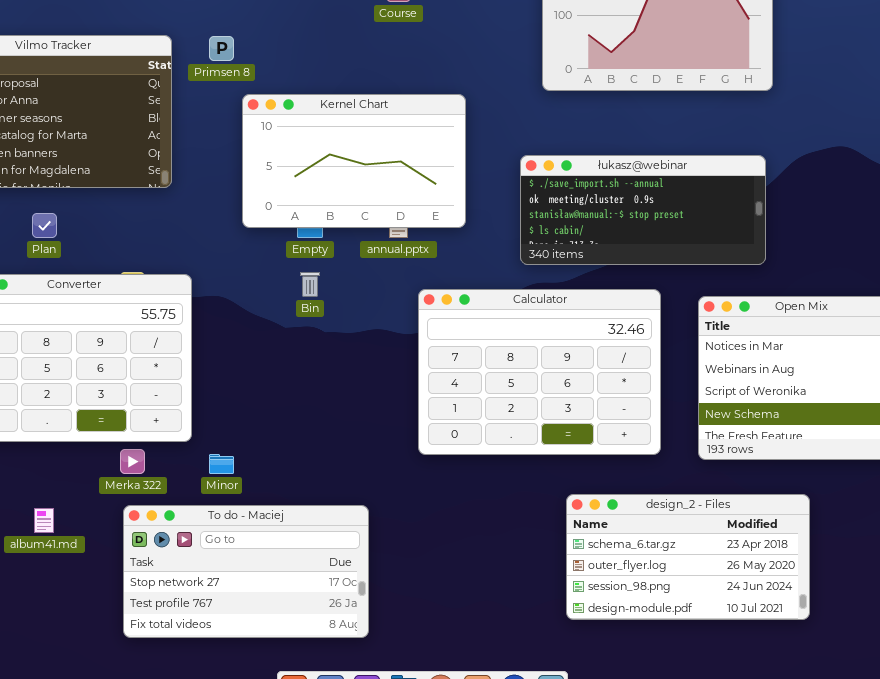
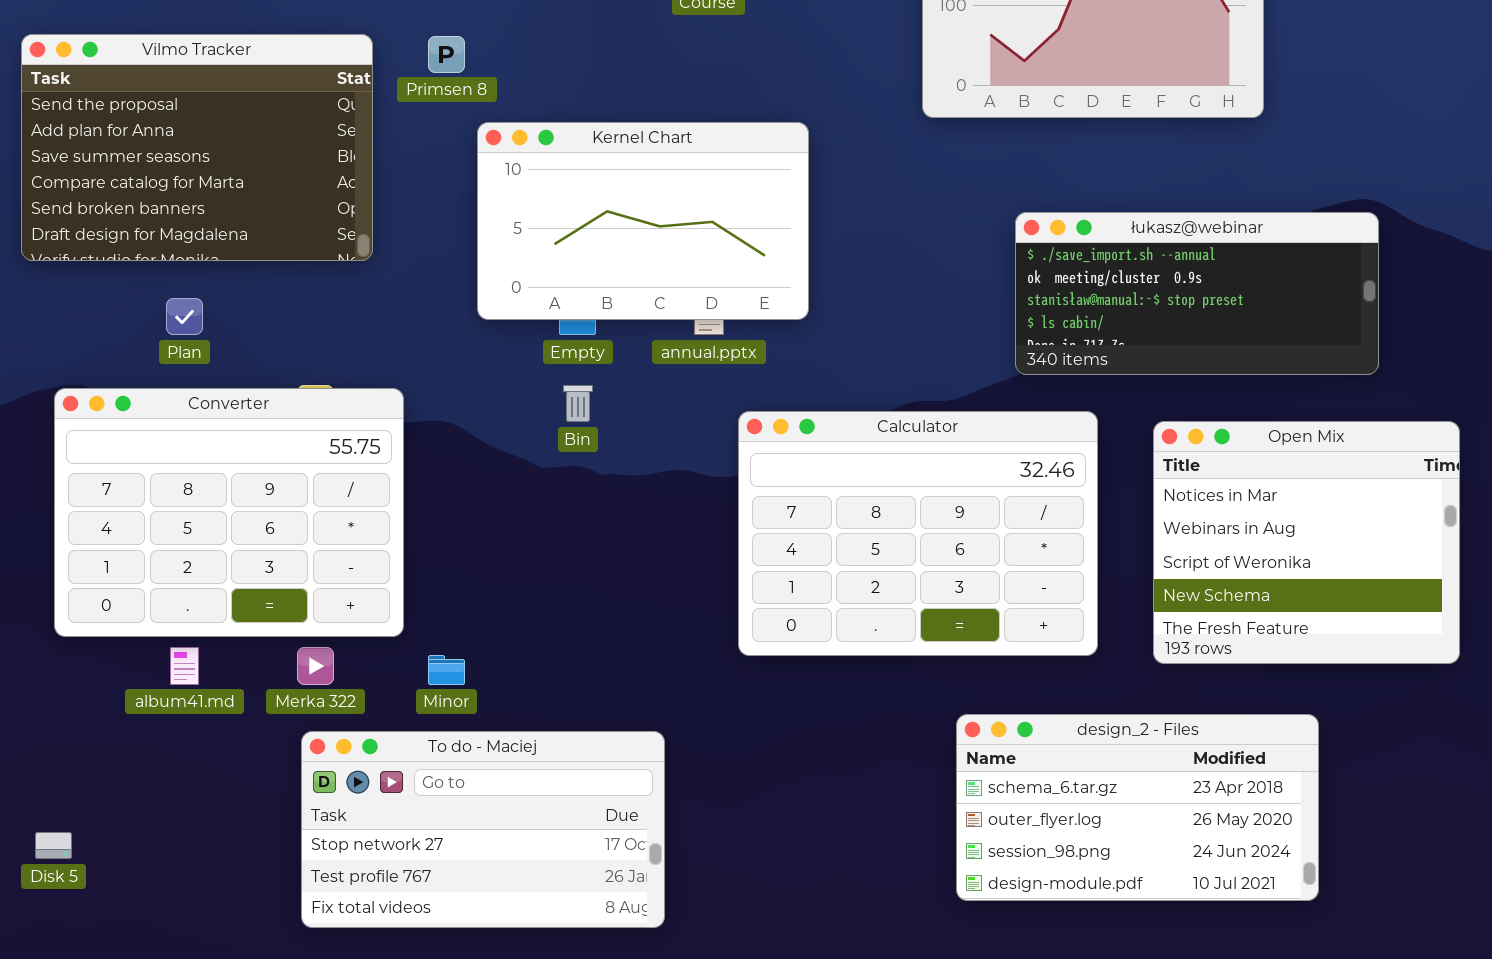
łukasz@webinar: [520,155,766,265] -> [1015,212,1379,375], moved
album41.md: [34,508,54,533] -> [170,647,199,685], moved

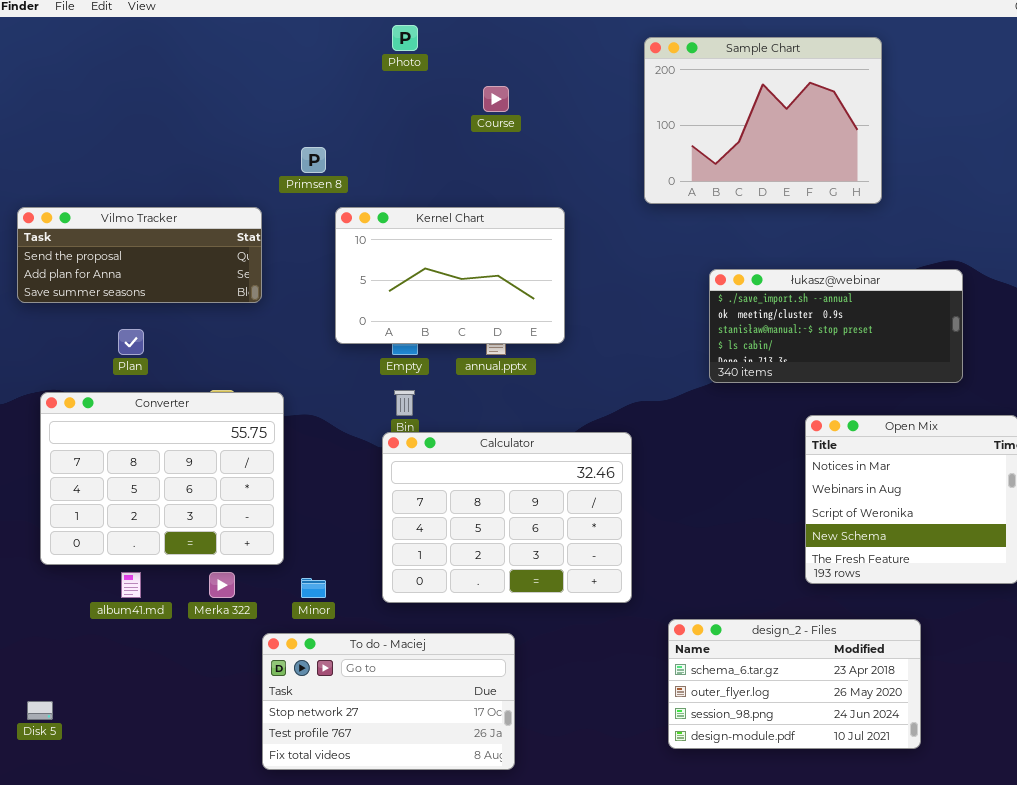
Vilmo Tracker: [21,34,373,261] -> [17,207,262,303], resized
Calculator: [738,411,1098,656] -> [382,432,632,603], moved
To do - Maciej: [301,731,665,928] -> [262,633,515,770], moved

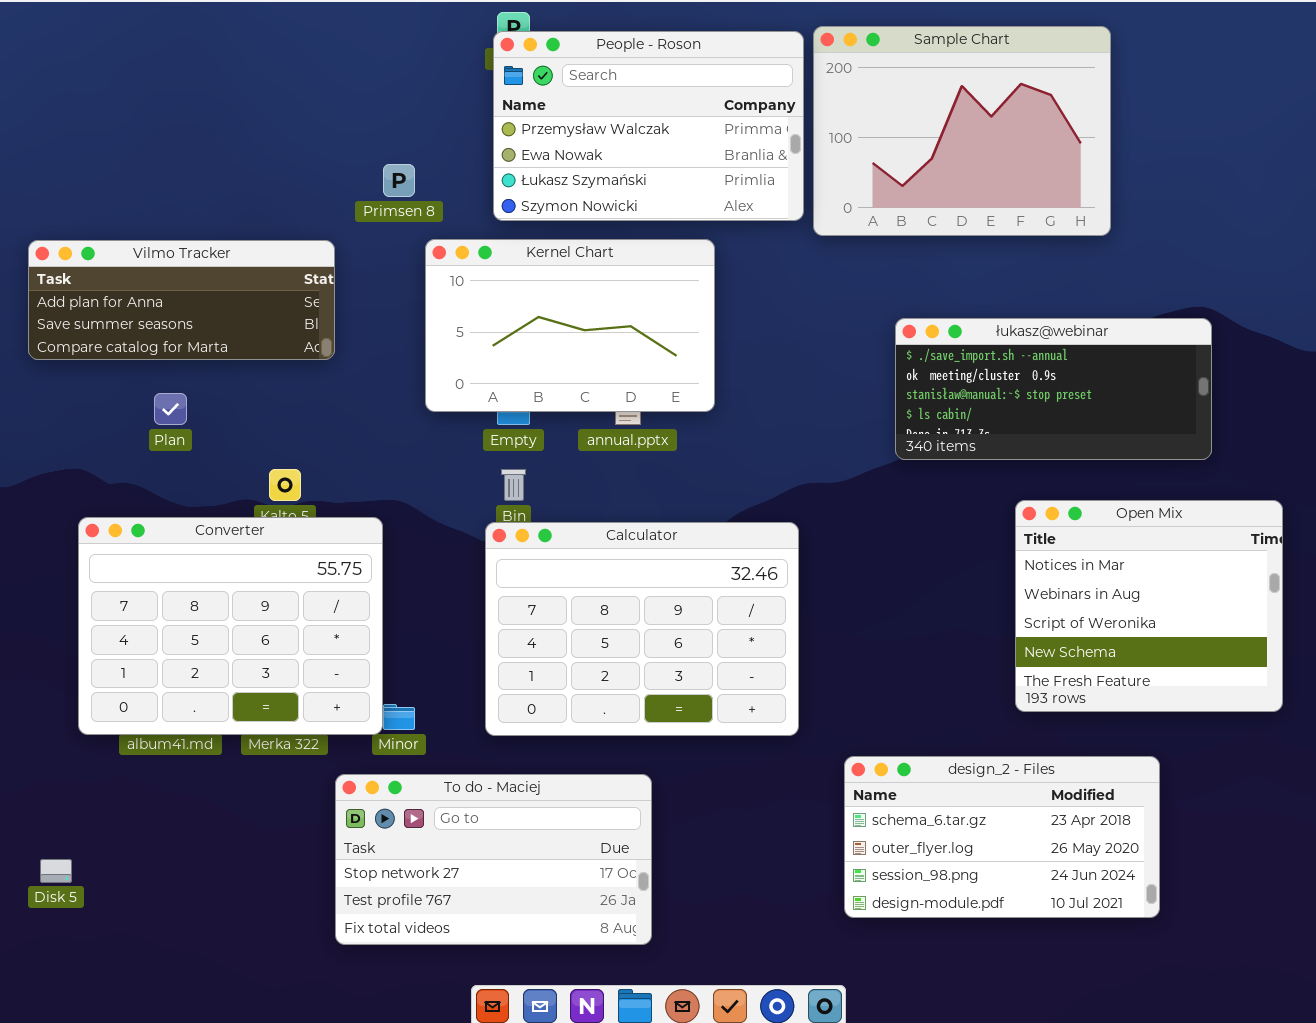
People - Roson: none -> [493,31,804,221], opened
Vilmo Tracker: [17,207,262,303] -> [28,240,335,360], scrolled down 1 row
Converter: [40,392,284,565] -> [78,517,383,735], moved

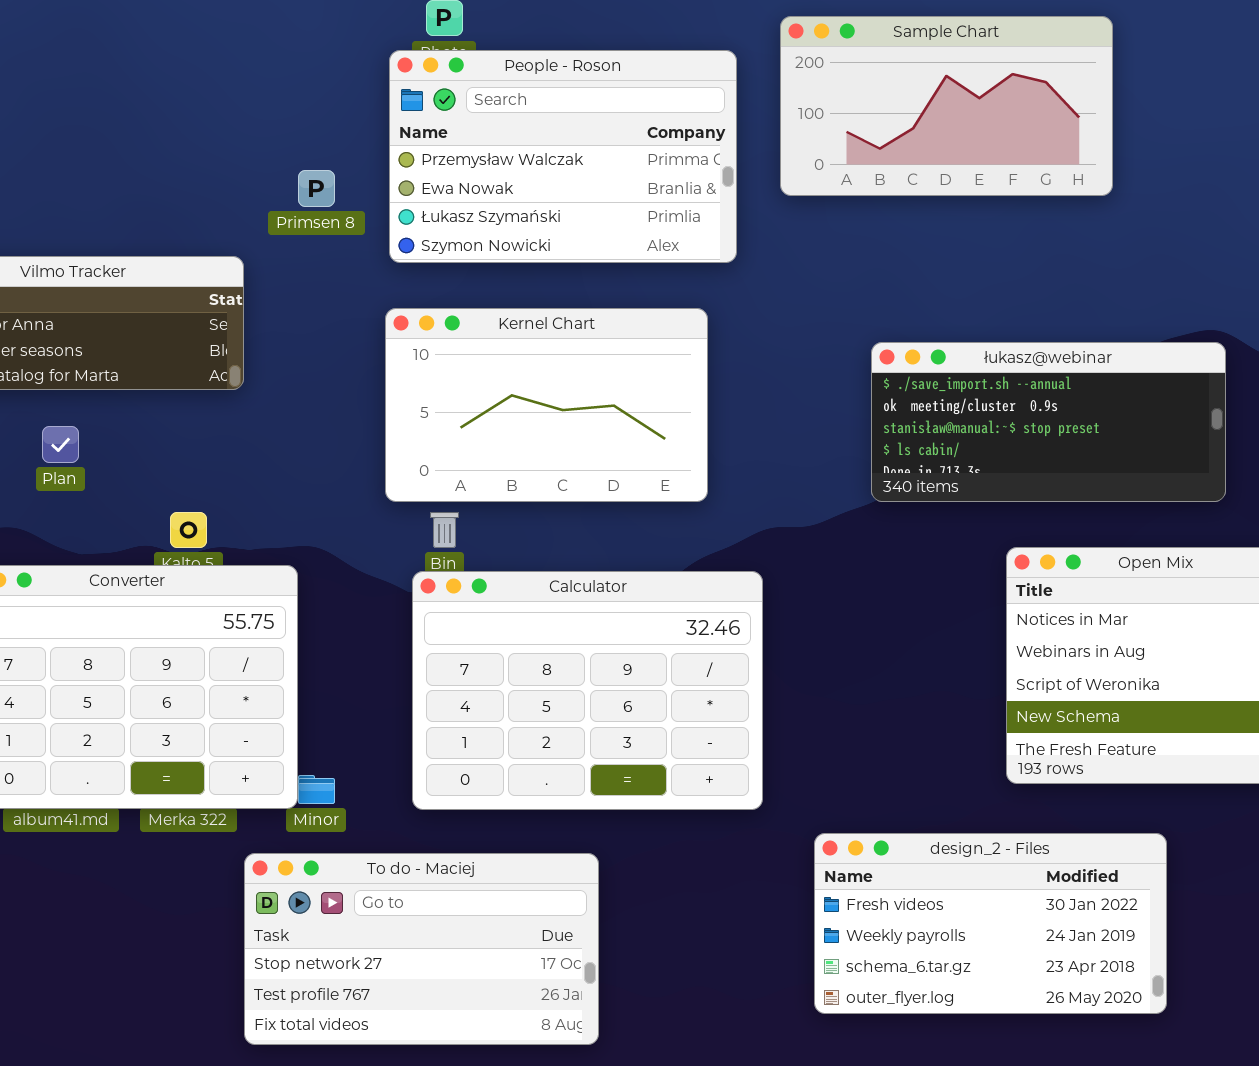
Sample Chart: [813,26,1111,236] -> [780,16,1113,196], resized
People - Roson: [493,31,804,221] -> [389,50,737,263], moved
Kernel Chart: [425,239,715,412] -> [385,308,708,502], moved
design_2 - Files: [844,756,1160,918] -> [814,833,1167,1014], scrolled up 2 rows

